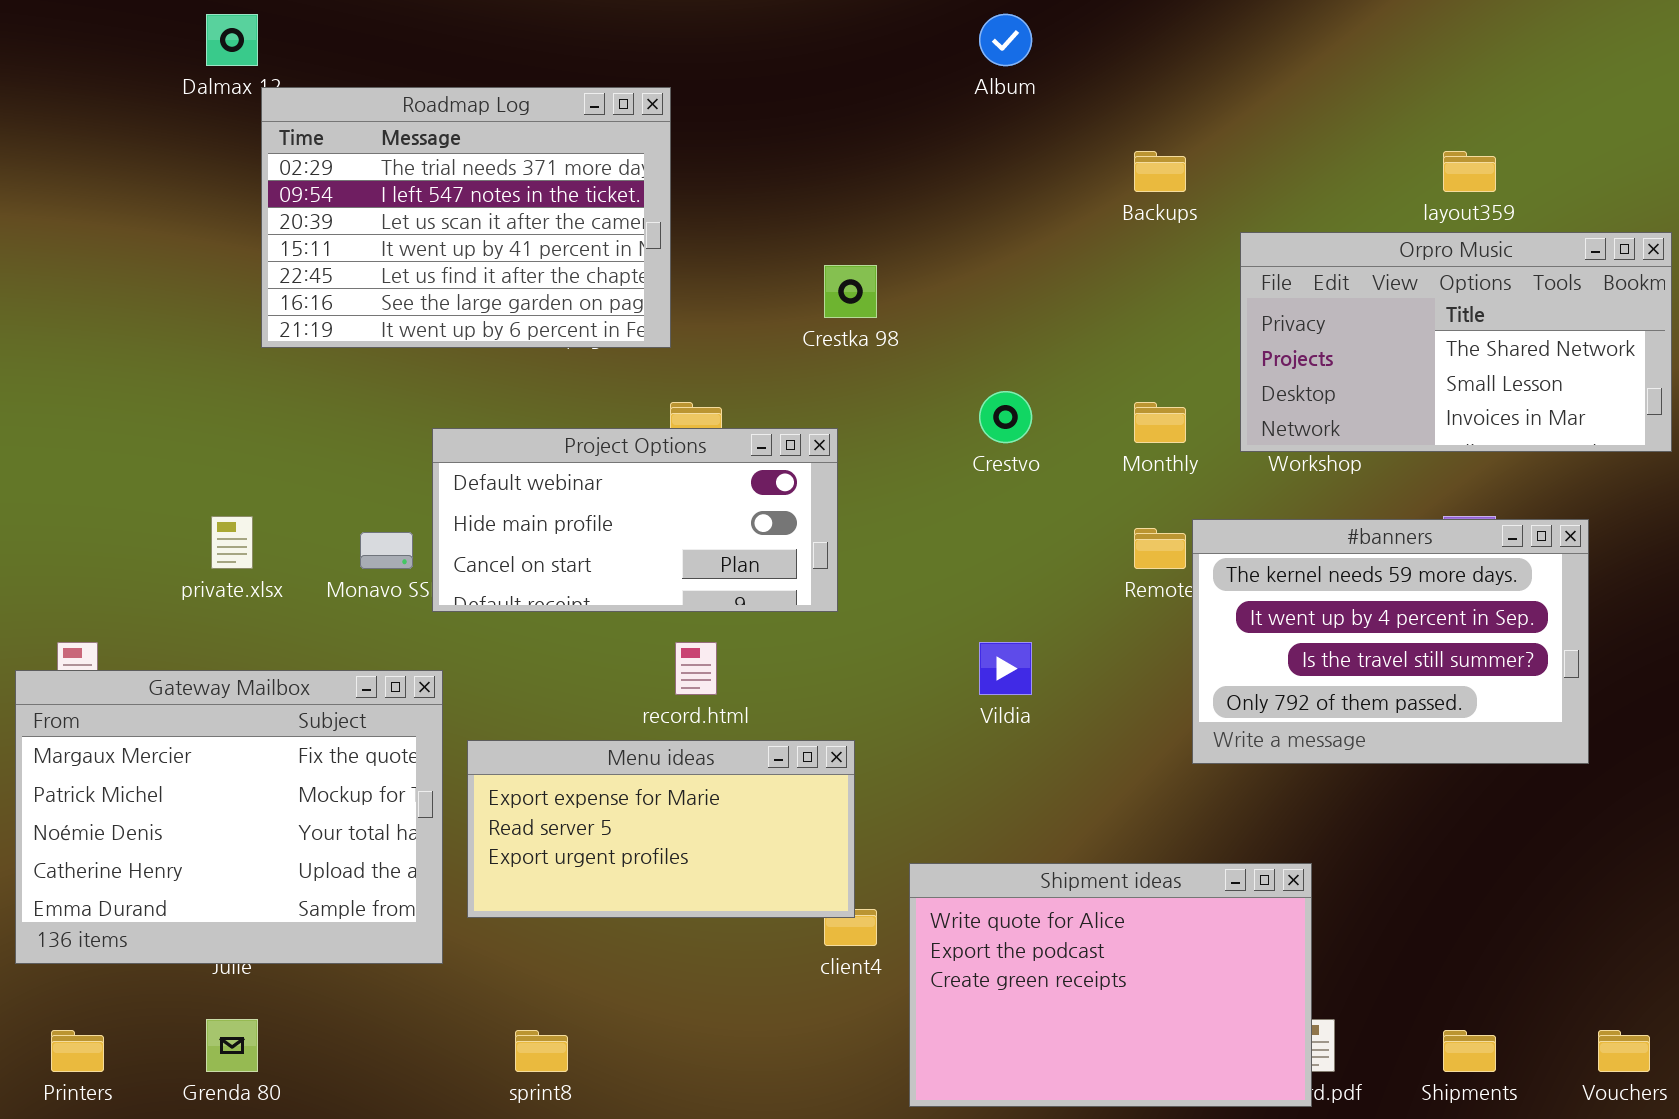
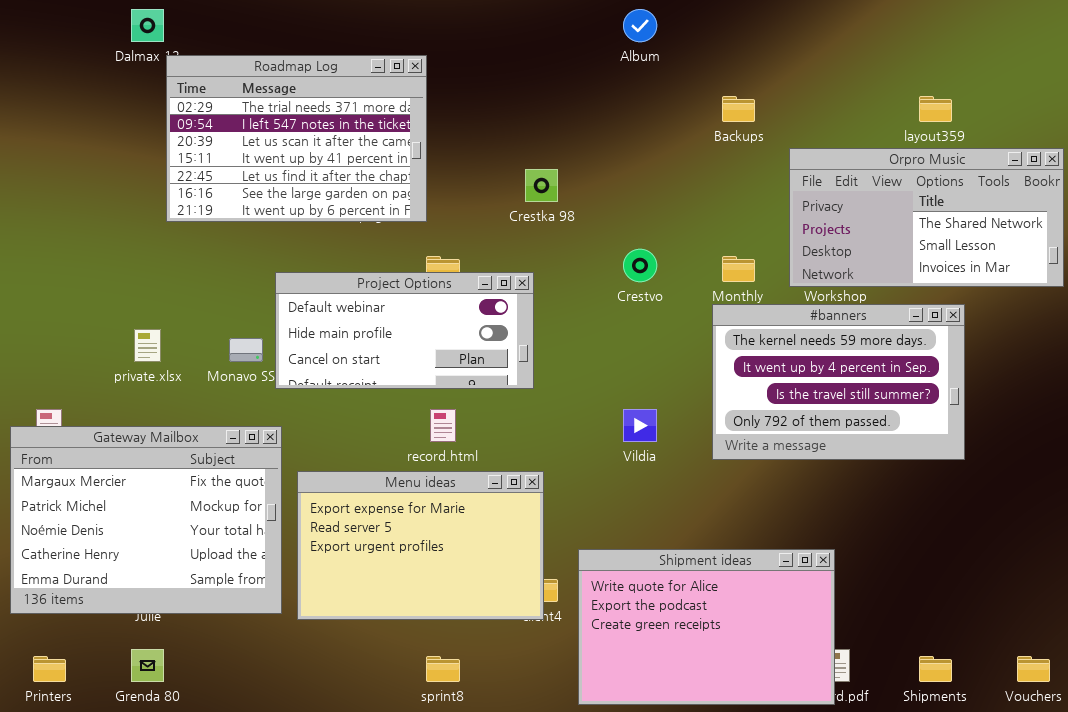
#banners: [1192,519,1589,764] -> [712,304,965,460], moved
Menu ideas: [467,740,855,918] -> [297,471,544,620], resized
sprint8: [515,1030,568,1072] -> [426,656,460,682], moved

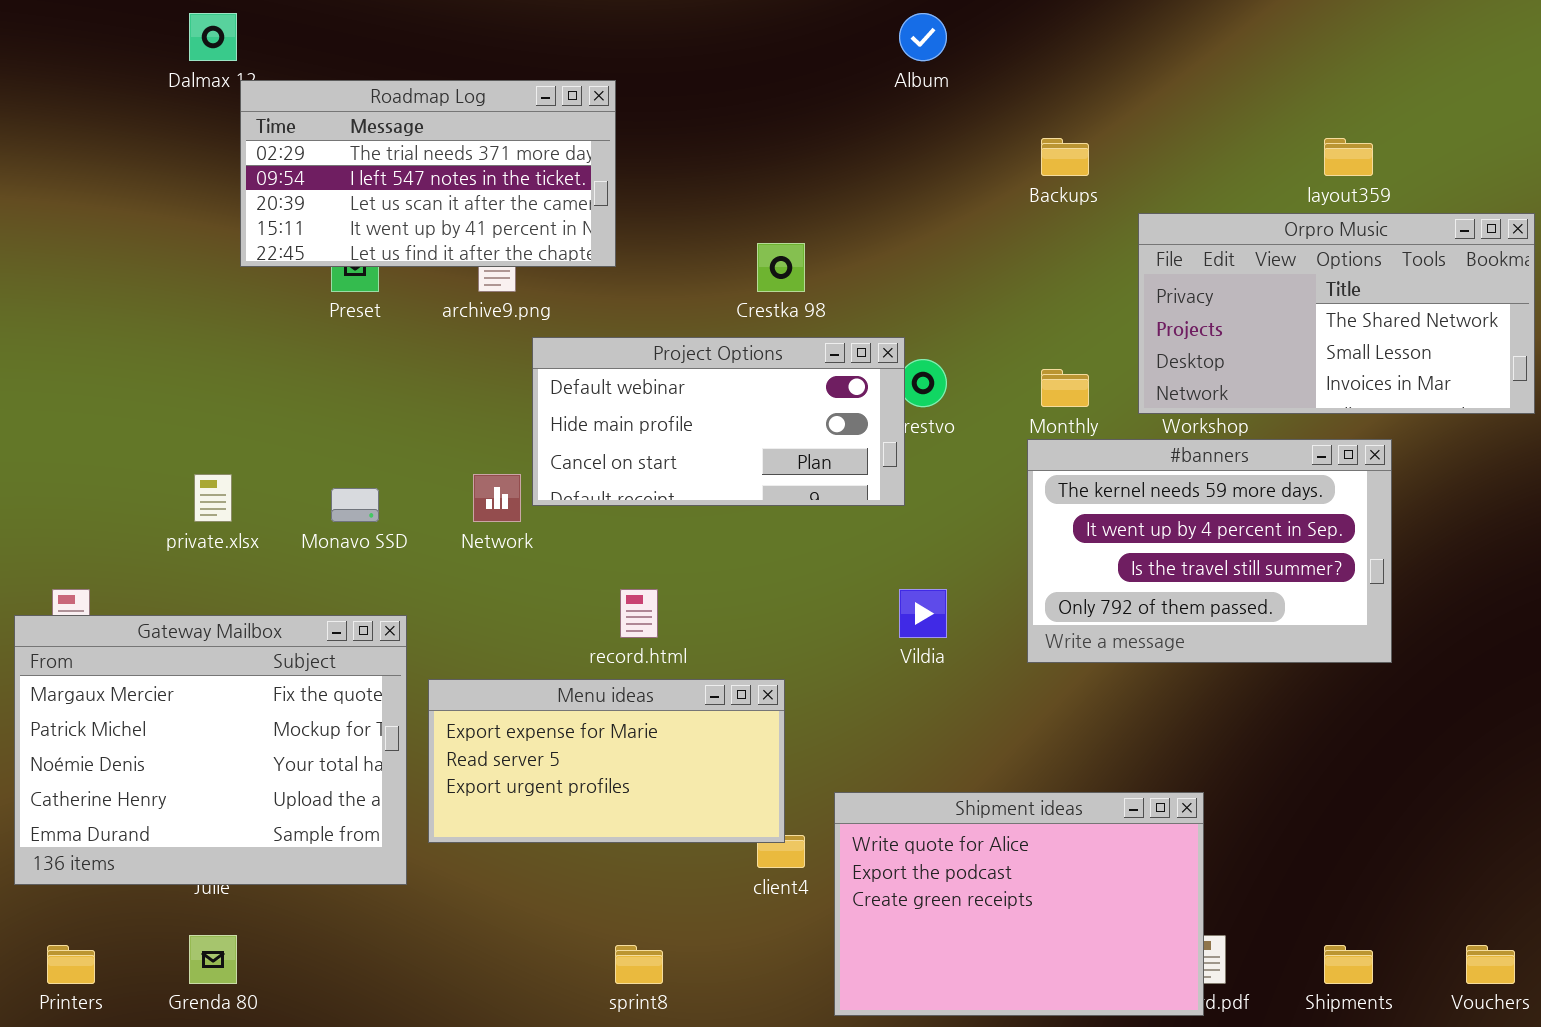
Roadmap Log: [166,55,427,222] -> [240,80,616,267], resized
Project Options: [275,272,534,389] -> [532,337,905,506], moved
Menu ideas: [297,471,544,620] -> [428,679,785,843], resized

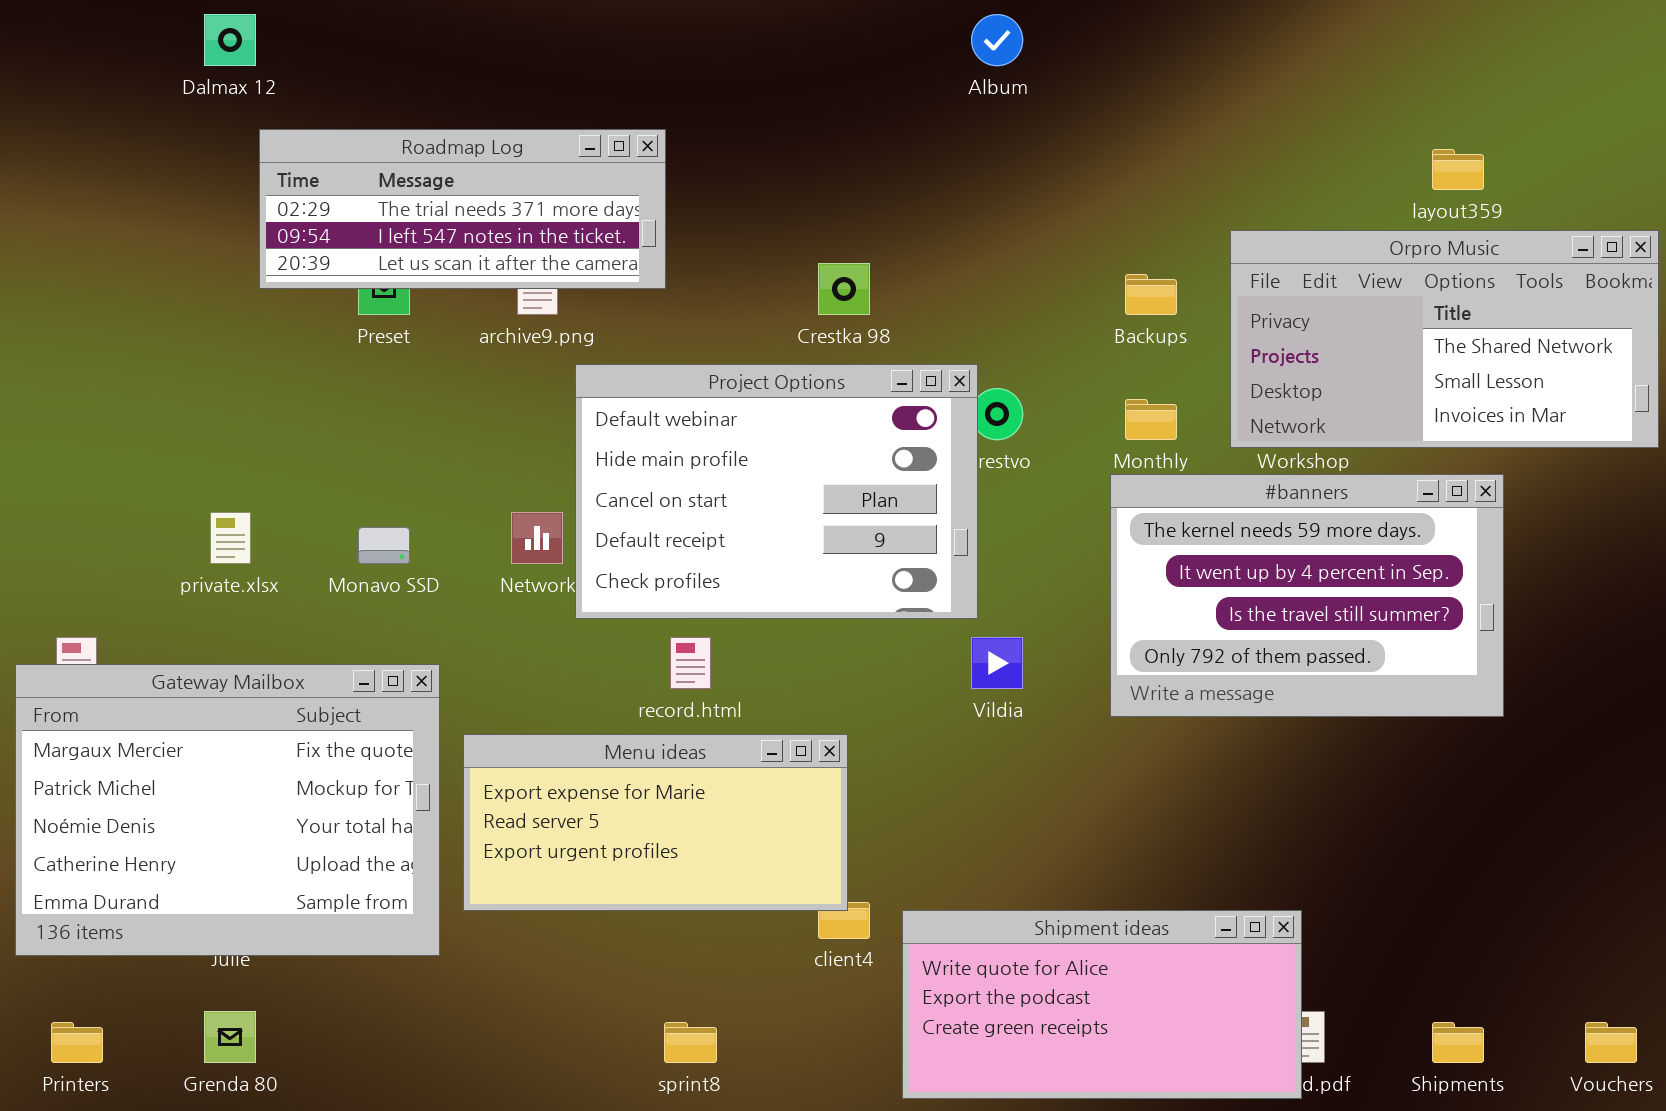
Roadmap Log: [240,80,616,267] -> [259,129,666,289], resized
Backups: [1041,138,1089,176] -> [1125,274,1177,315], moved
Project Options: [532,337,905,506] -> [575,364,978,619], resized
Shipment ideas: [834,792,1204,1016] -> [902,910,1302,1099], resized

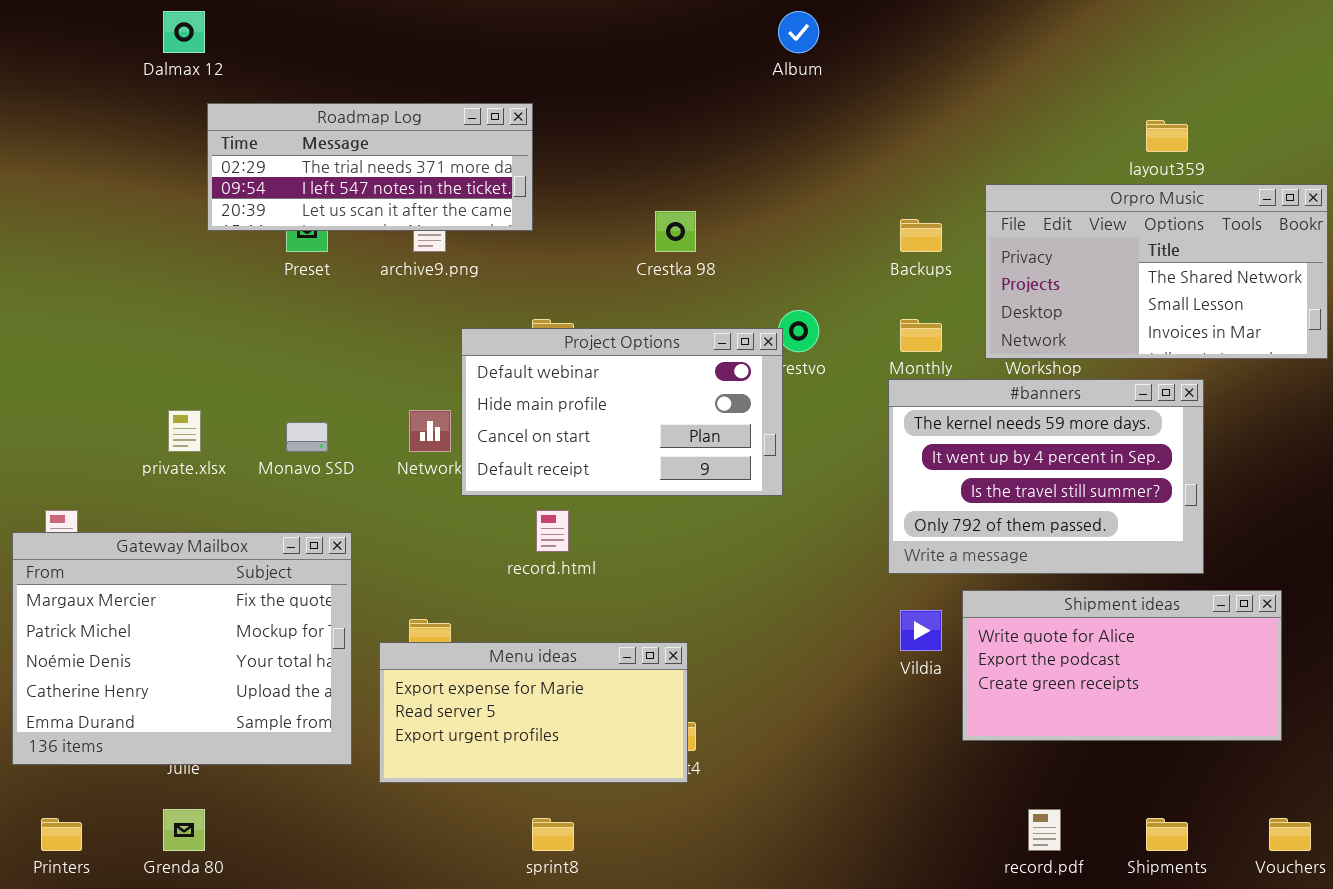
Project Options: [575,364,978,619] -> [461,328,783,496], resized
Vildia: [971,637,1023,689] -> [900,610,942,651], moved
Menu ideas: [463,734,848,911] -> [379,642,688,783], moved
Shipment ideas: [902,910,1302,1099] -> [962,590,1282,741], moved

